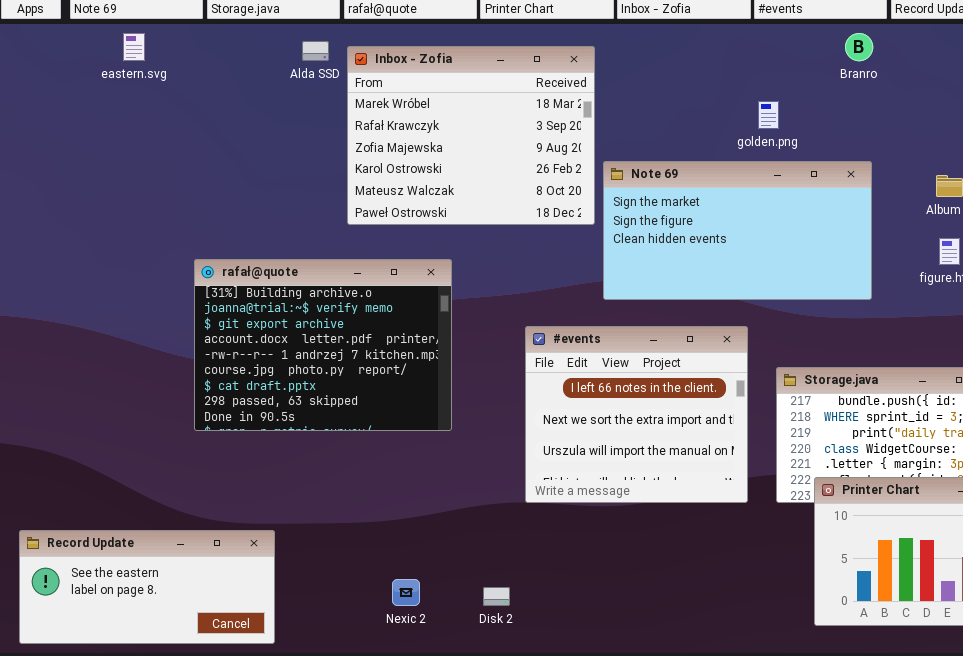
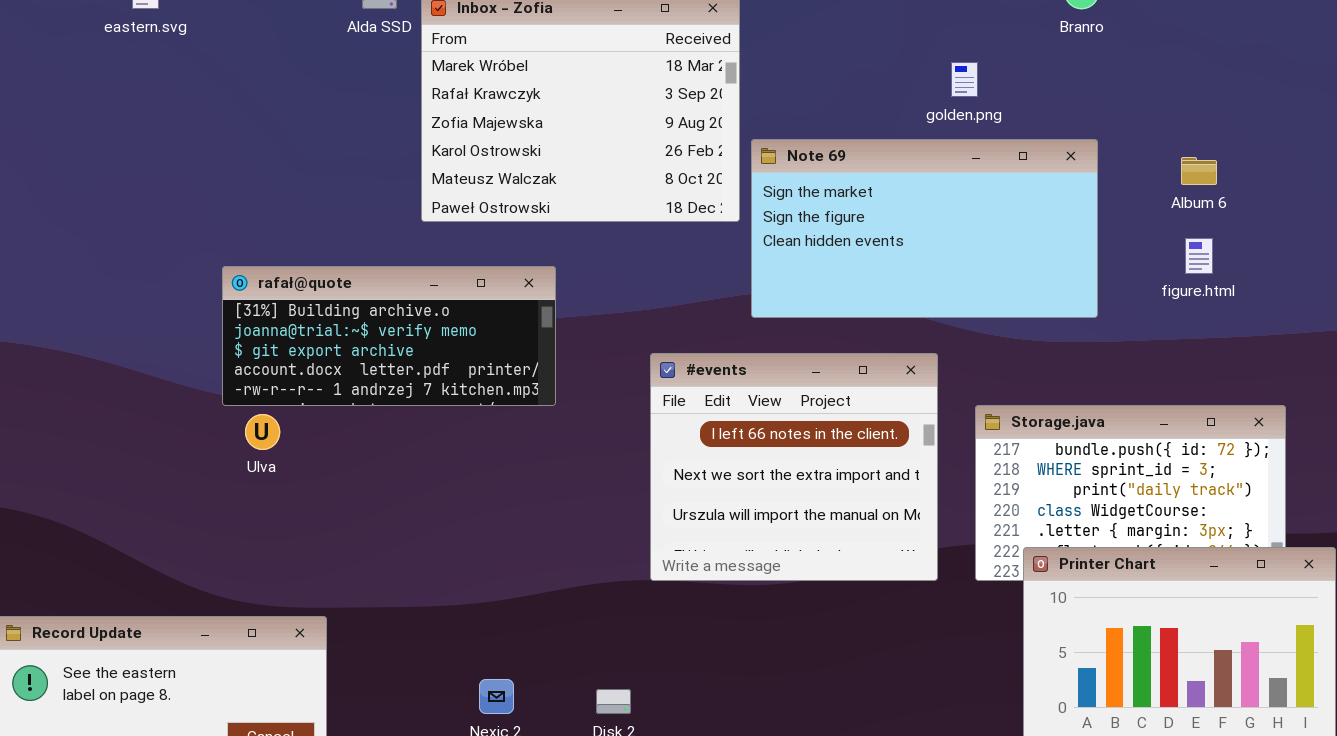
rafał@quote: [194,259,452,431] -> [222,266,556,406], resized

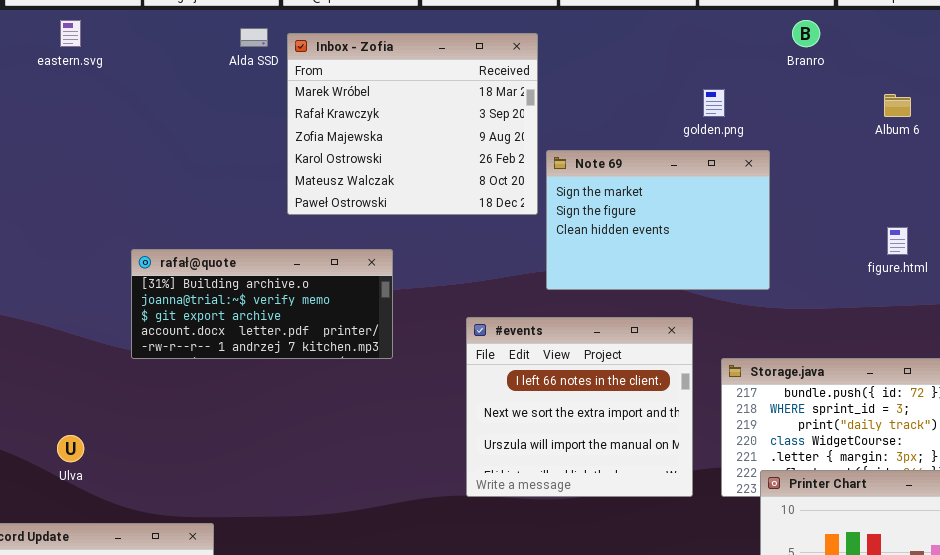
Note 69: [751,139,1098,318] -> [546,150,770,290], resized
Album 6: [1181,157,1217,185] -> [884,94,911,117], moved
Ulva: [245,414,280,450] -> [57,435,84,462], moved

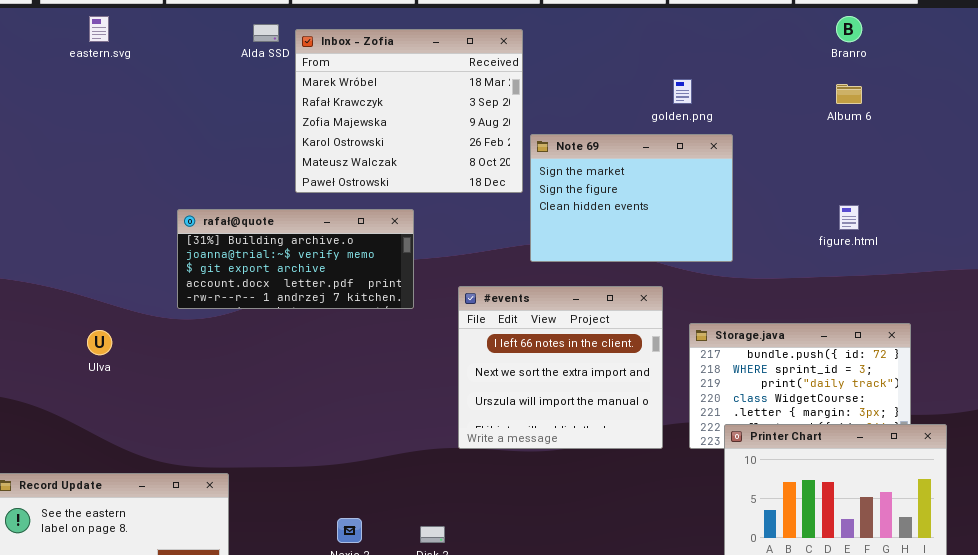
Branro: [792,20,820,47] -> [836,16,862,42], moved
rafał@quote: [131,249,393,359] -> [177,209,414,309], moved
Ulva: [57,435,84,462] -> [87,330,112,355], moved

